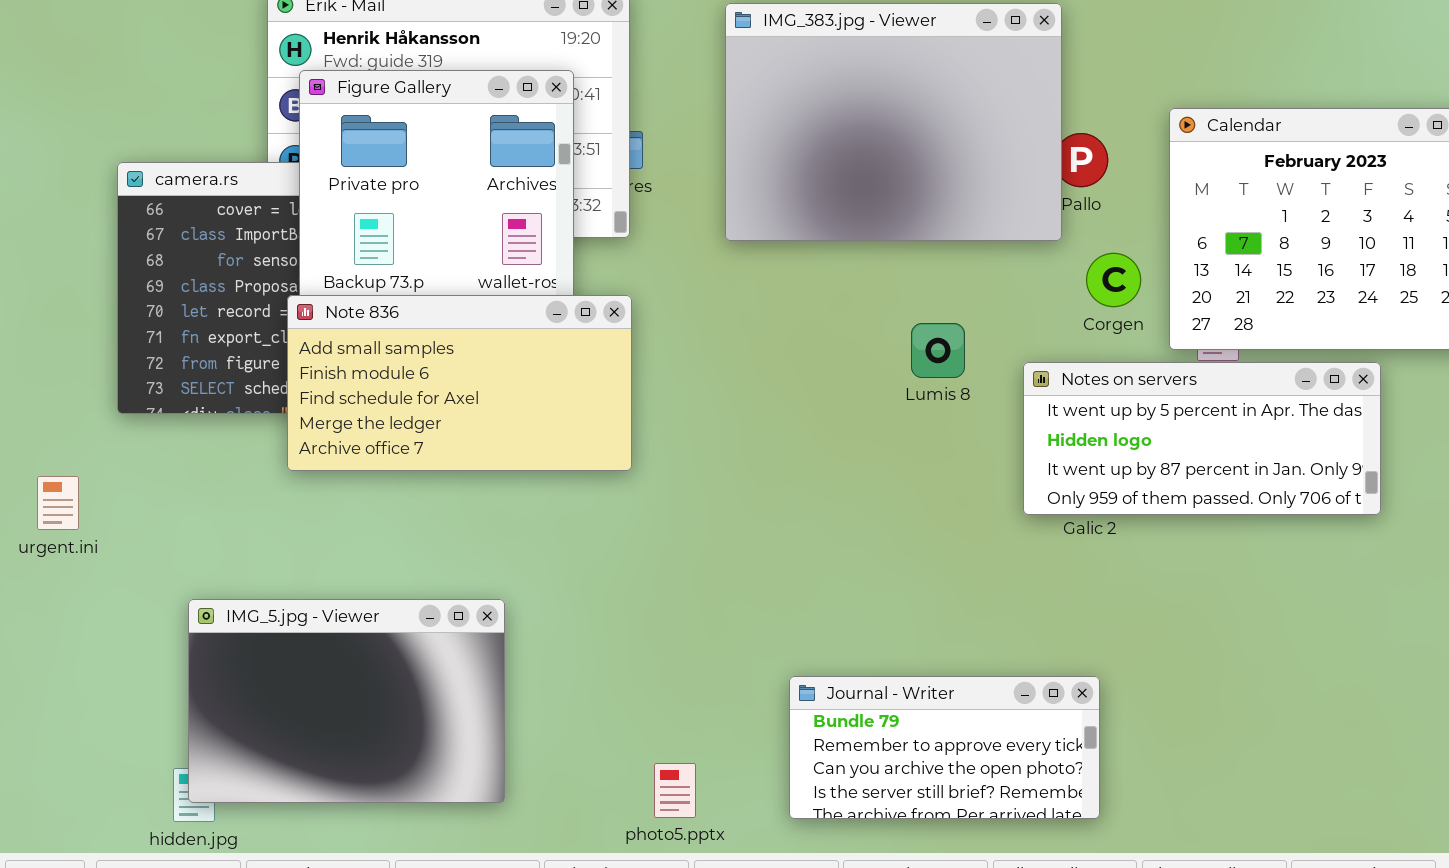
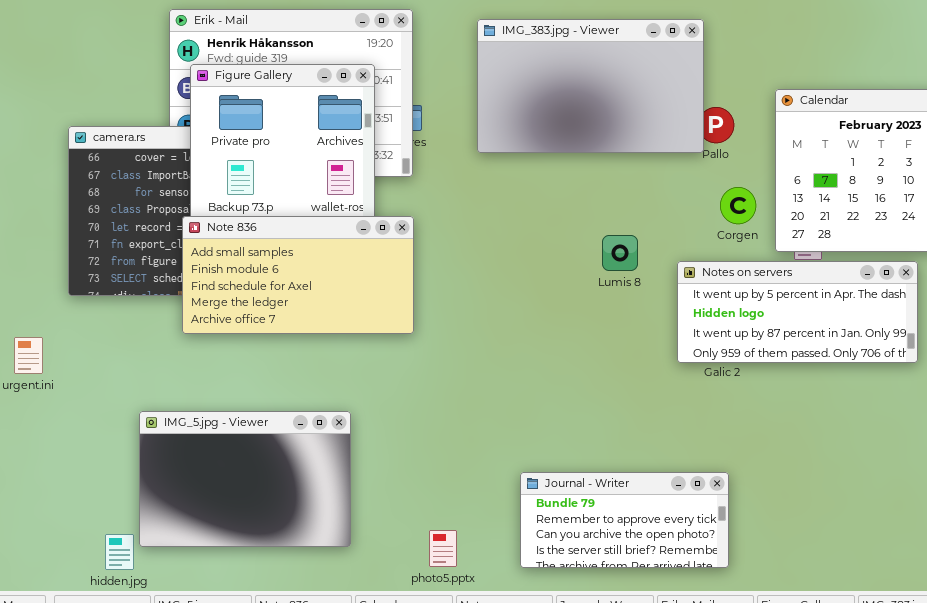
IMG_383.jpg - Viewer: [725,3,1062,241] -> [477,19,704,153], resized
IMG_5.jpg - Viewer: [188,599,505,803] -> [139,411,351,547], moved

